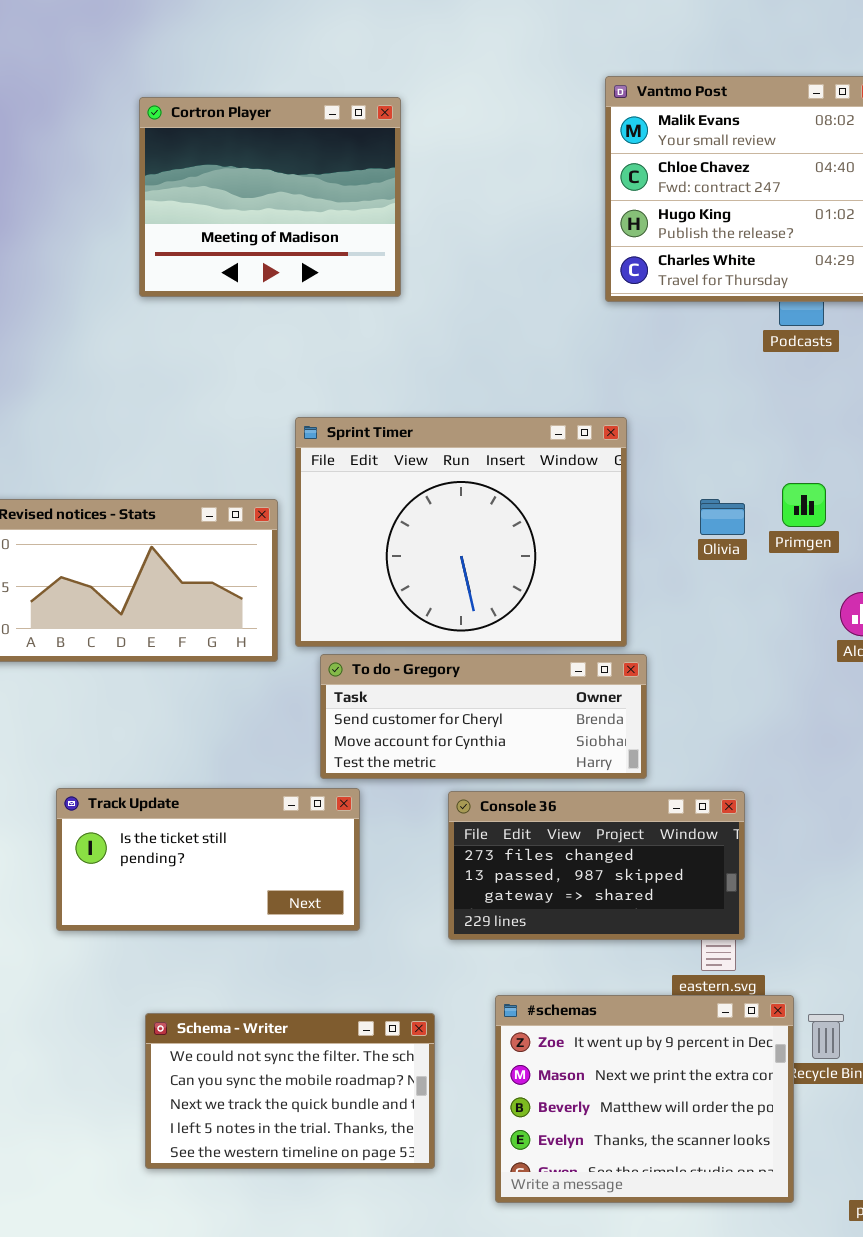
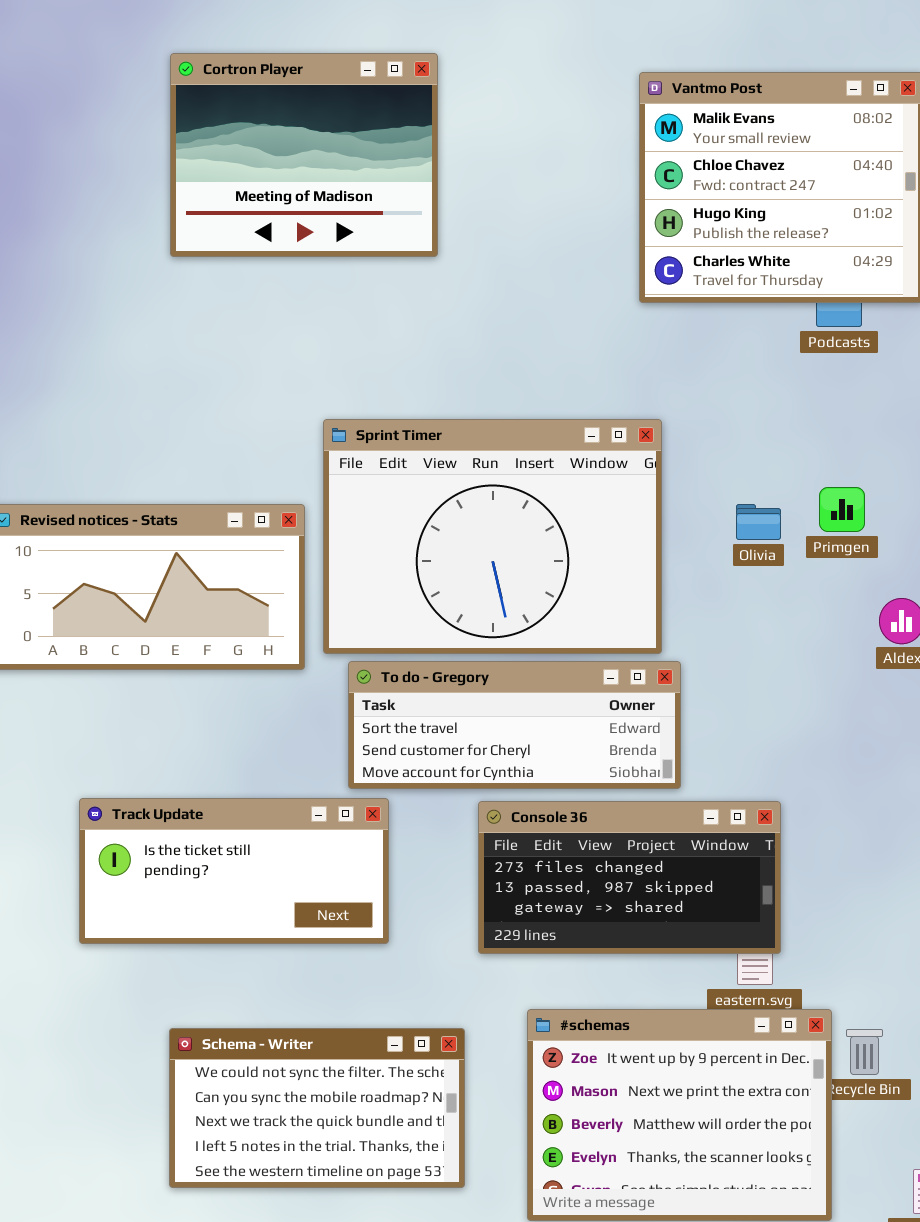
Cortron Player: [139,97,401,297] -> [170,53,438,257], moved
To do - Gregory: [320,654,647,779] -> [348,661,681,789], scrolled up 1 row

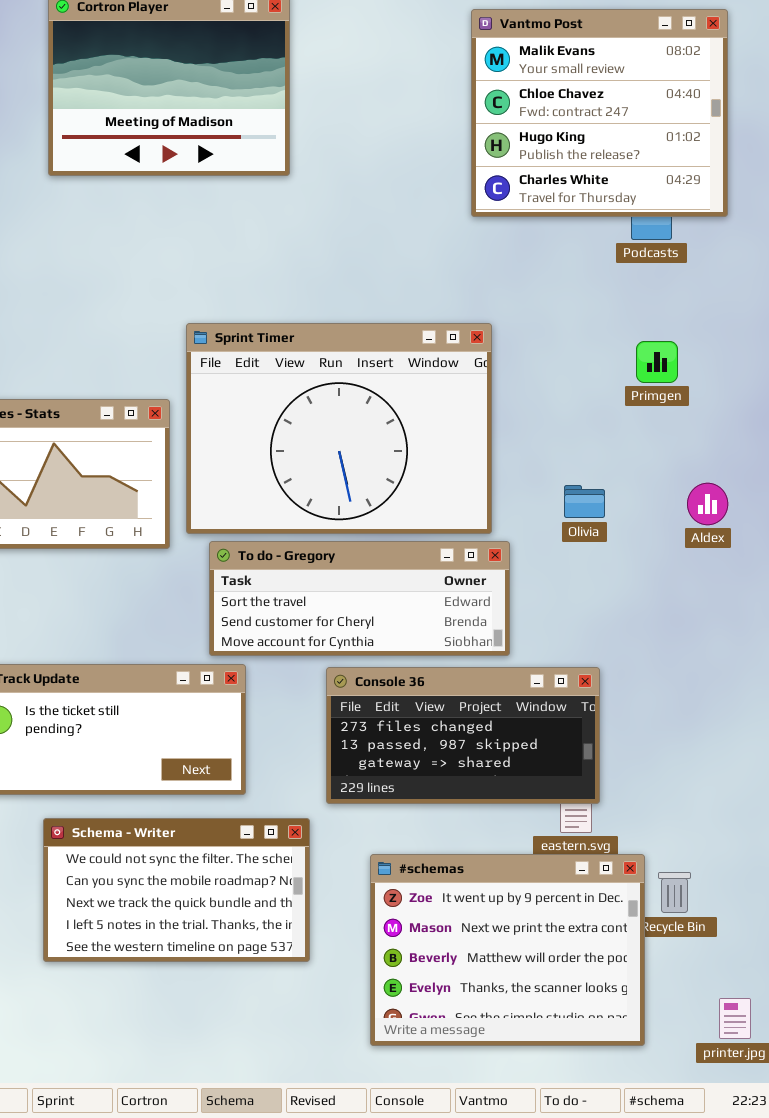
Primgen: [819,487,865,532] -> [636,341,678,383], moved
Olivia: [736,504,781,540] -> [564,485,605,518], moved
Schema - Writer: [169,1028,465,1188] -> [43,818,310,962], moved

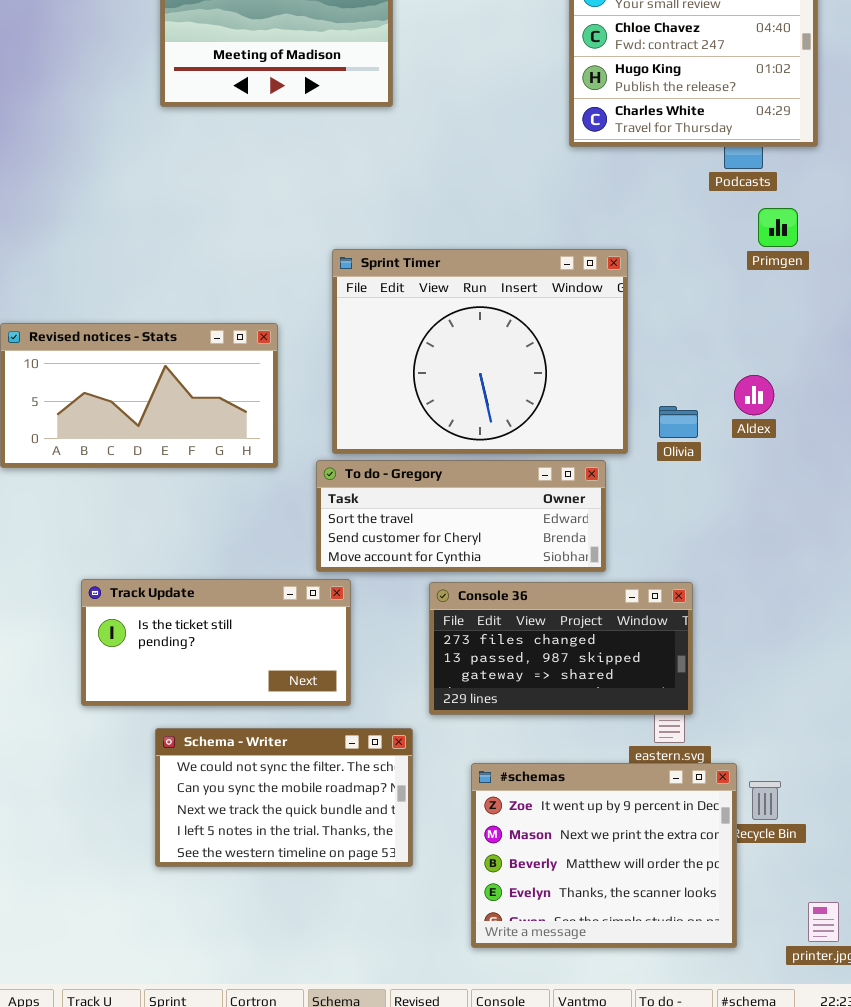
Sprint Timer: [186,323,492,534] -> [332,249,628,454], moved
Primgen: [636,341,678,383] -> [758,208,798,247], moved
Aldex: [687,483,728,525] -> [734,375,774,415], moved

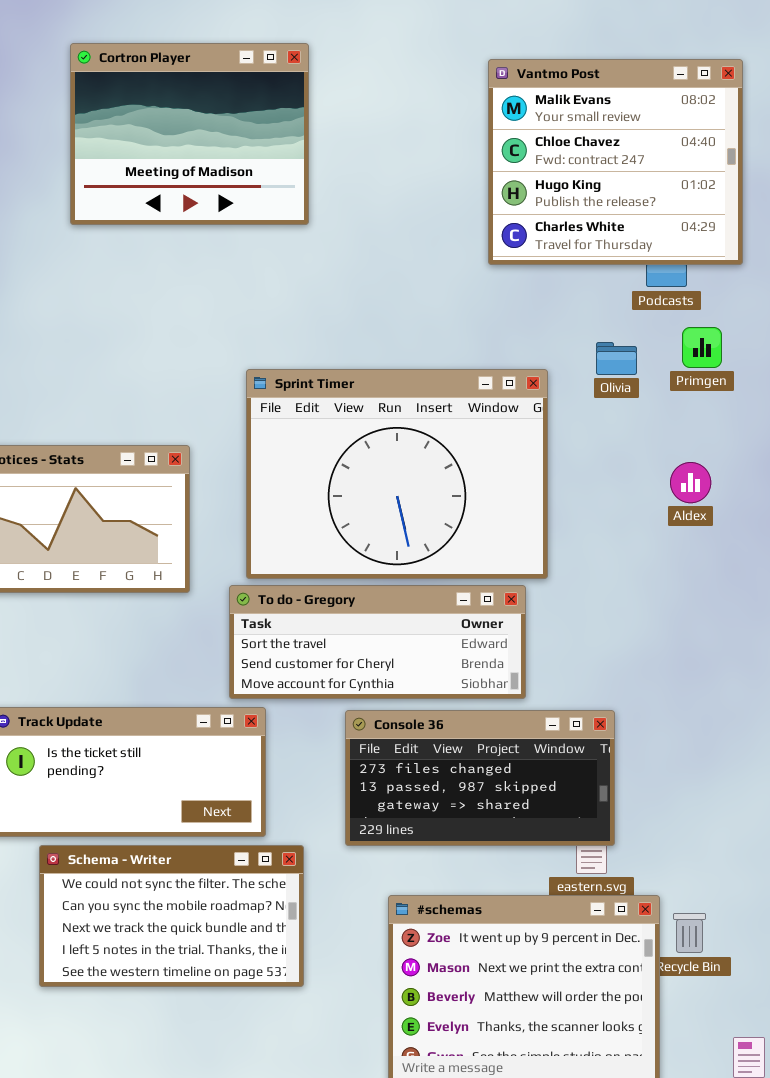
Aldex: [734,375,774,415] -> [670,462,711,503], moved
Olivia: [659,406,698,438] -> [596,342,637,375], moved
Schema - Writer: [155,728,413,867] -> [39,845,304,987], moved

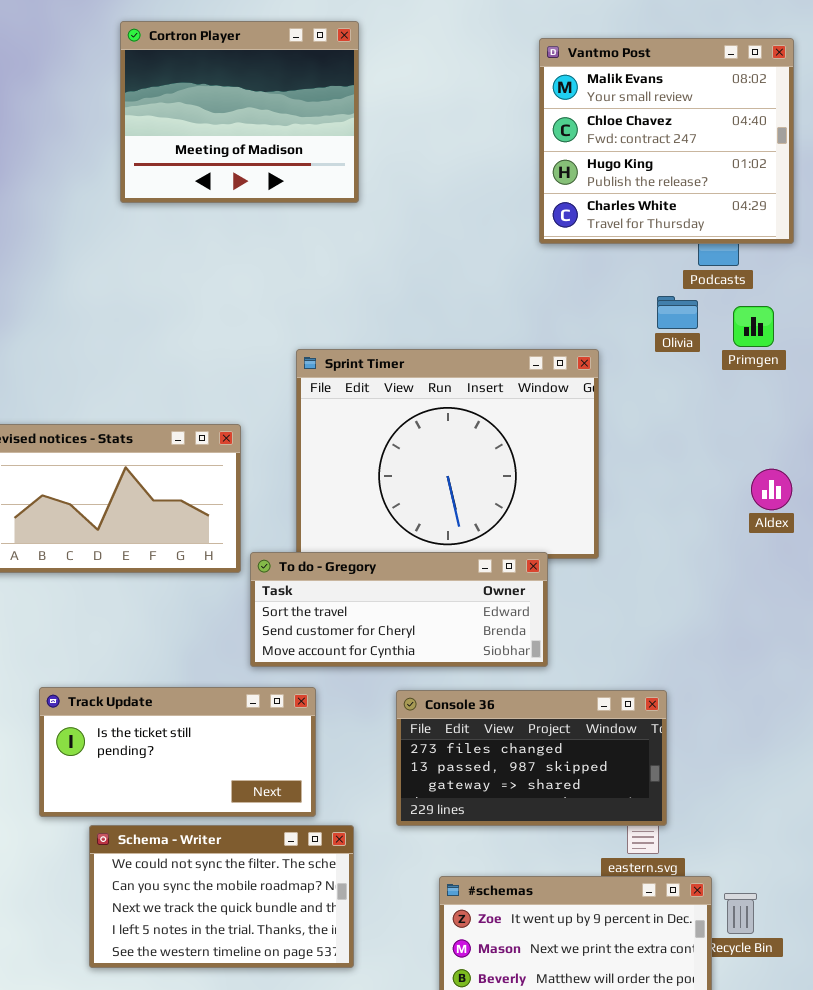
Olivia: [596,342,637,375] -> [657,296,698,329], moved
Aldex: [670,462,711,503] -> [751,469,792,510], moved
To do - Gregory: [229,585,526,699] -> [250,552,548,667], moved

